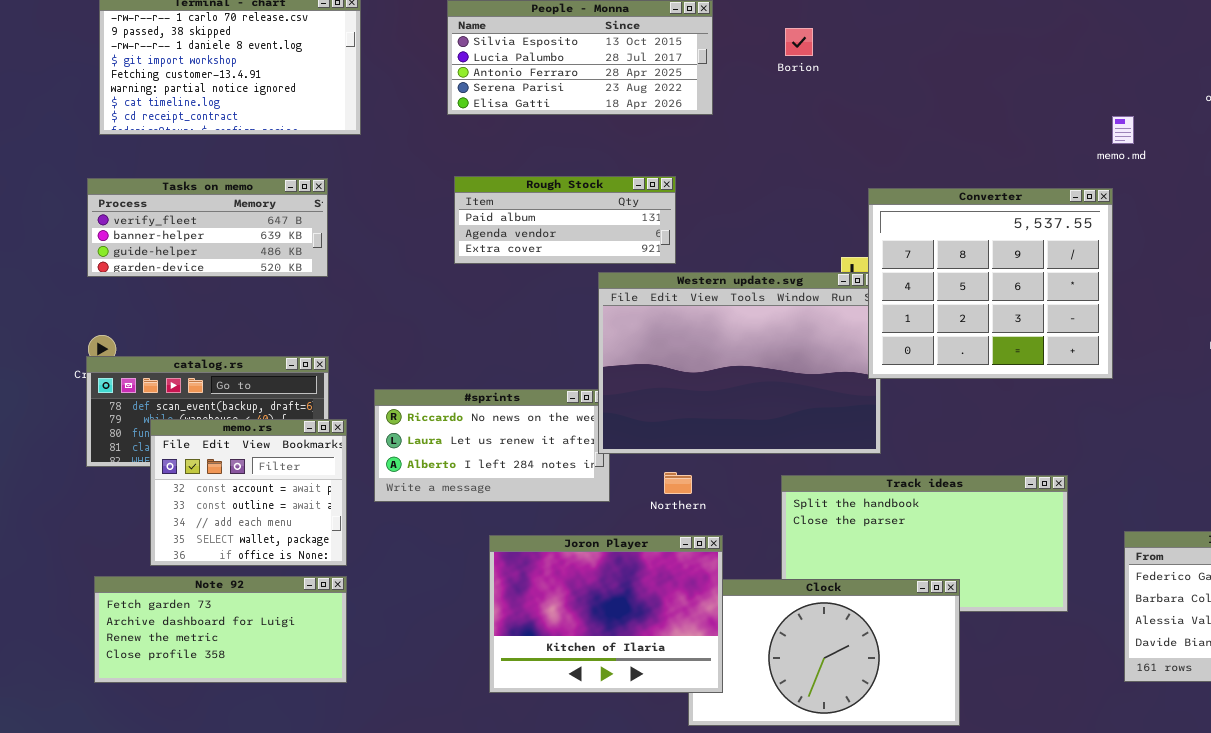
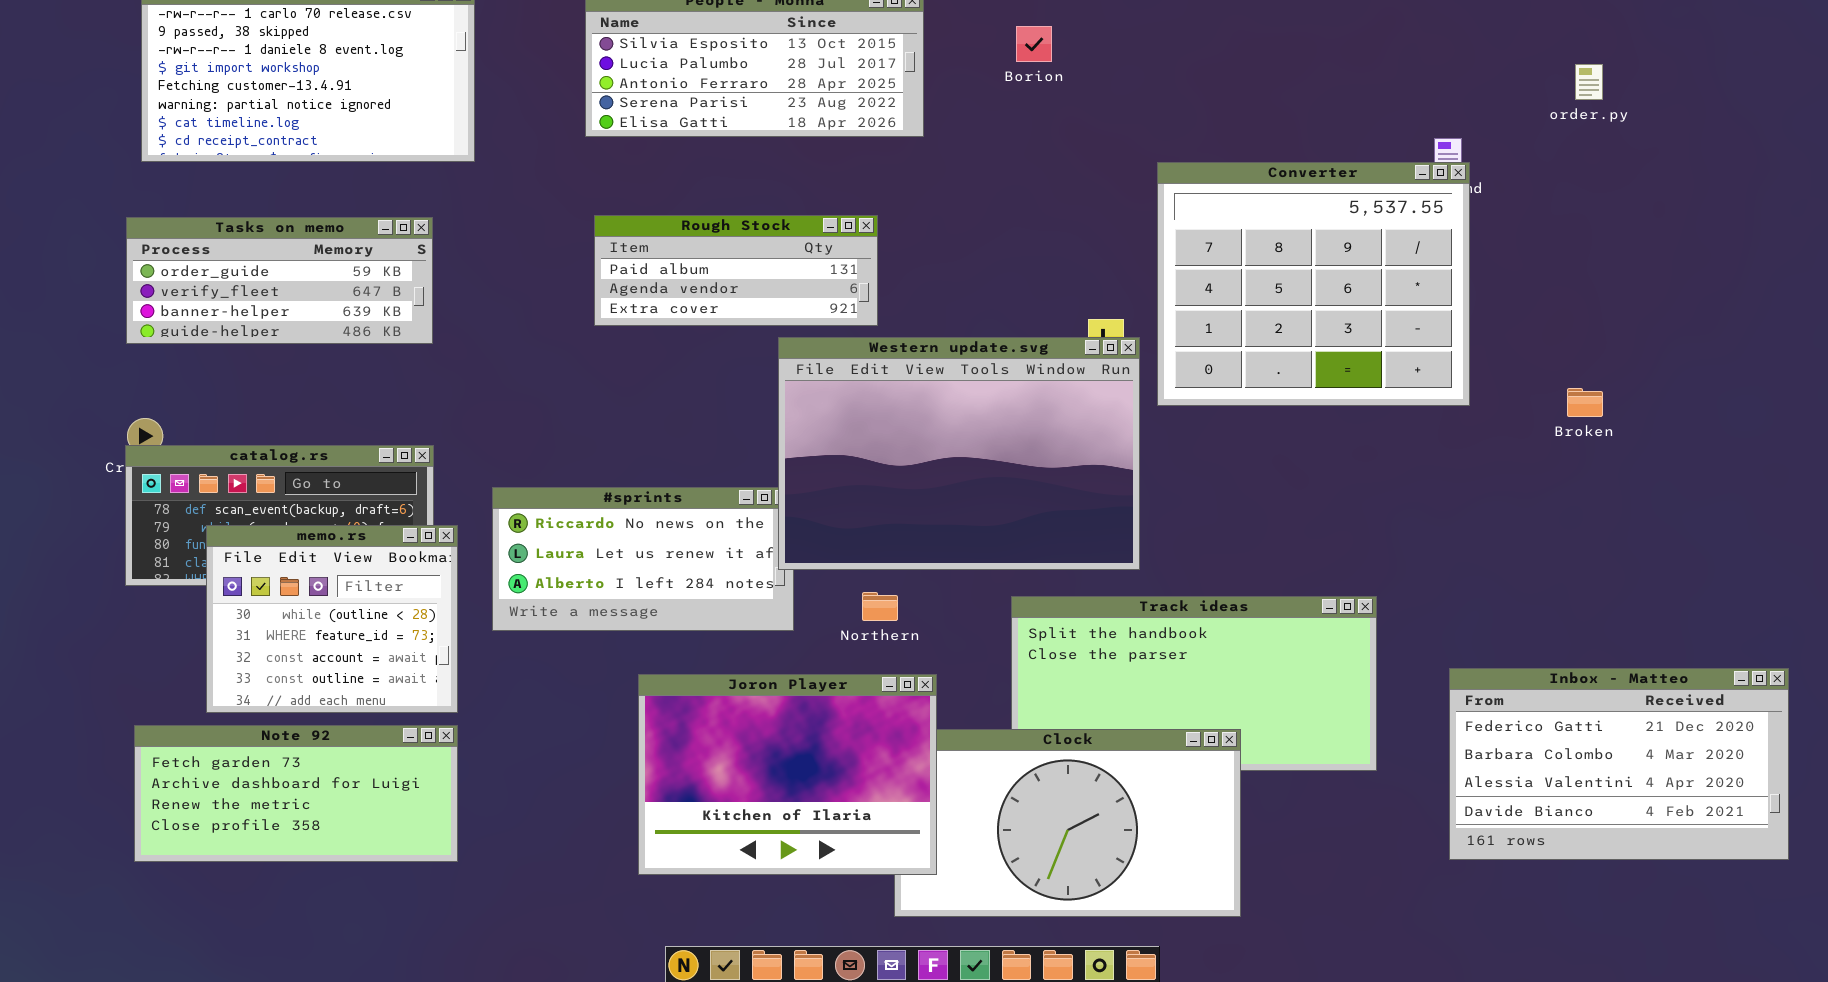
Tasks on memo: [87,178,328,277] -> [126,217,433,344], scrolled up 1 row
Converter: [868,188,1113,379] -> [1157,162,1470,406], moved
memo.rs: [150,419,347,566] -> [206,525,458,713], scrolled up 2 rows

